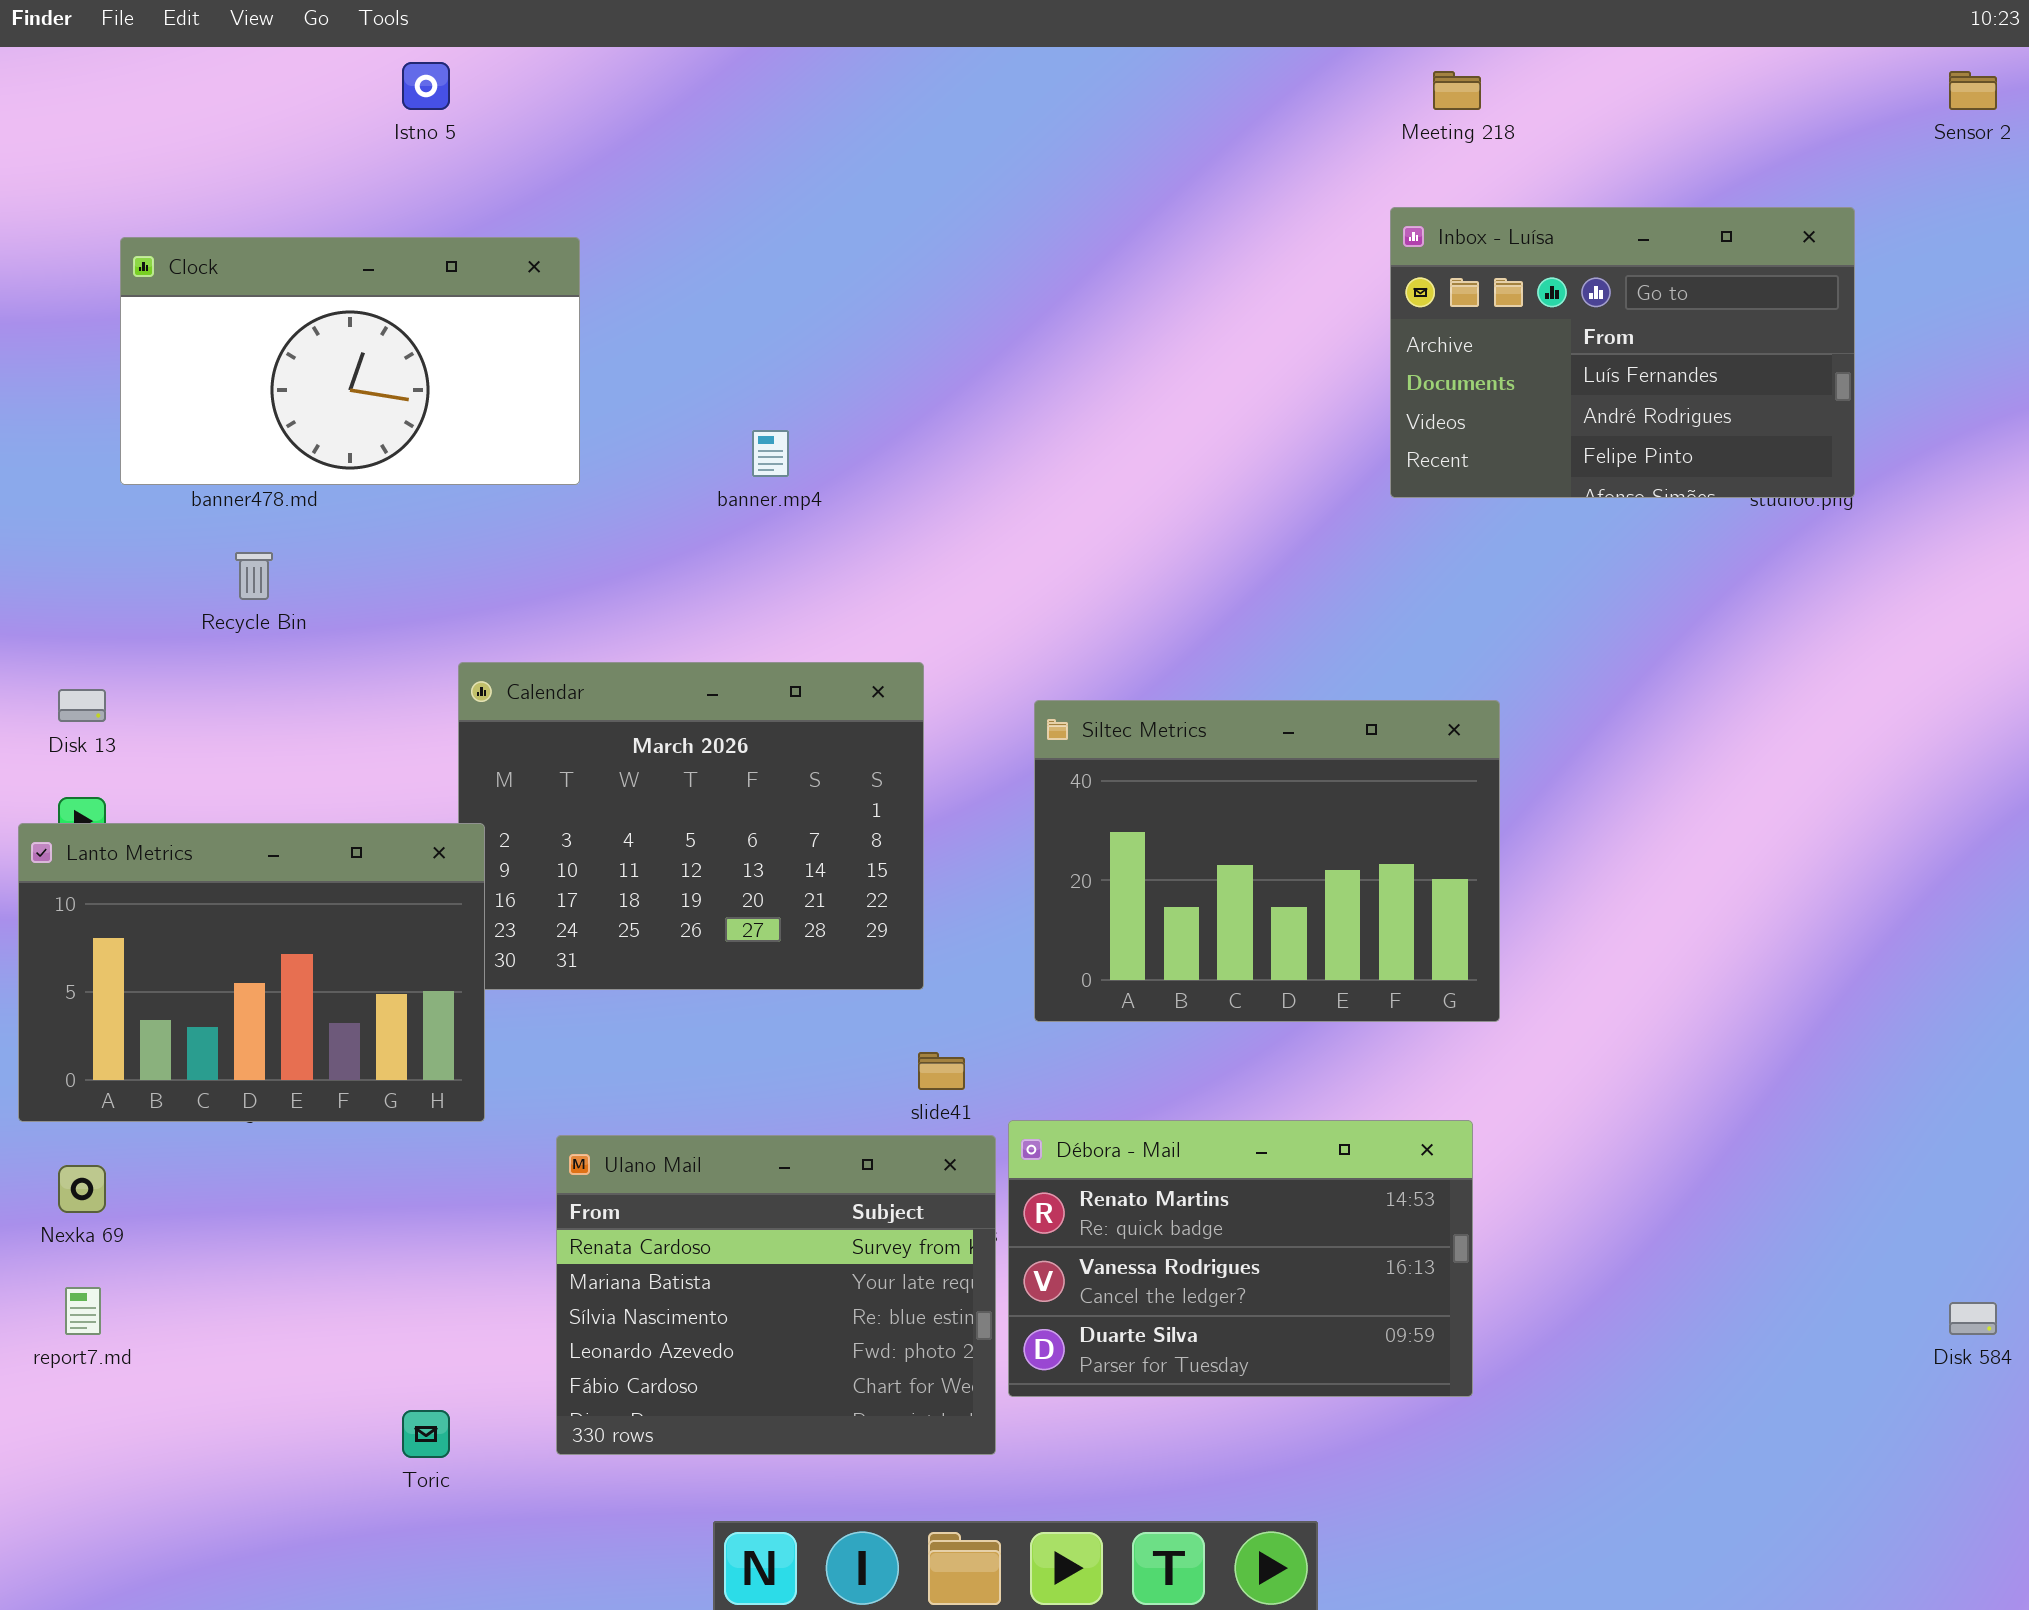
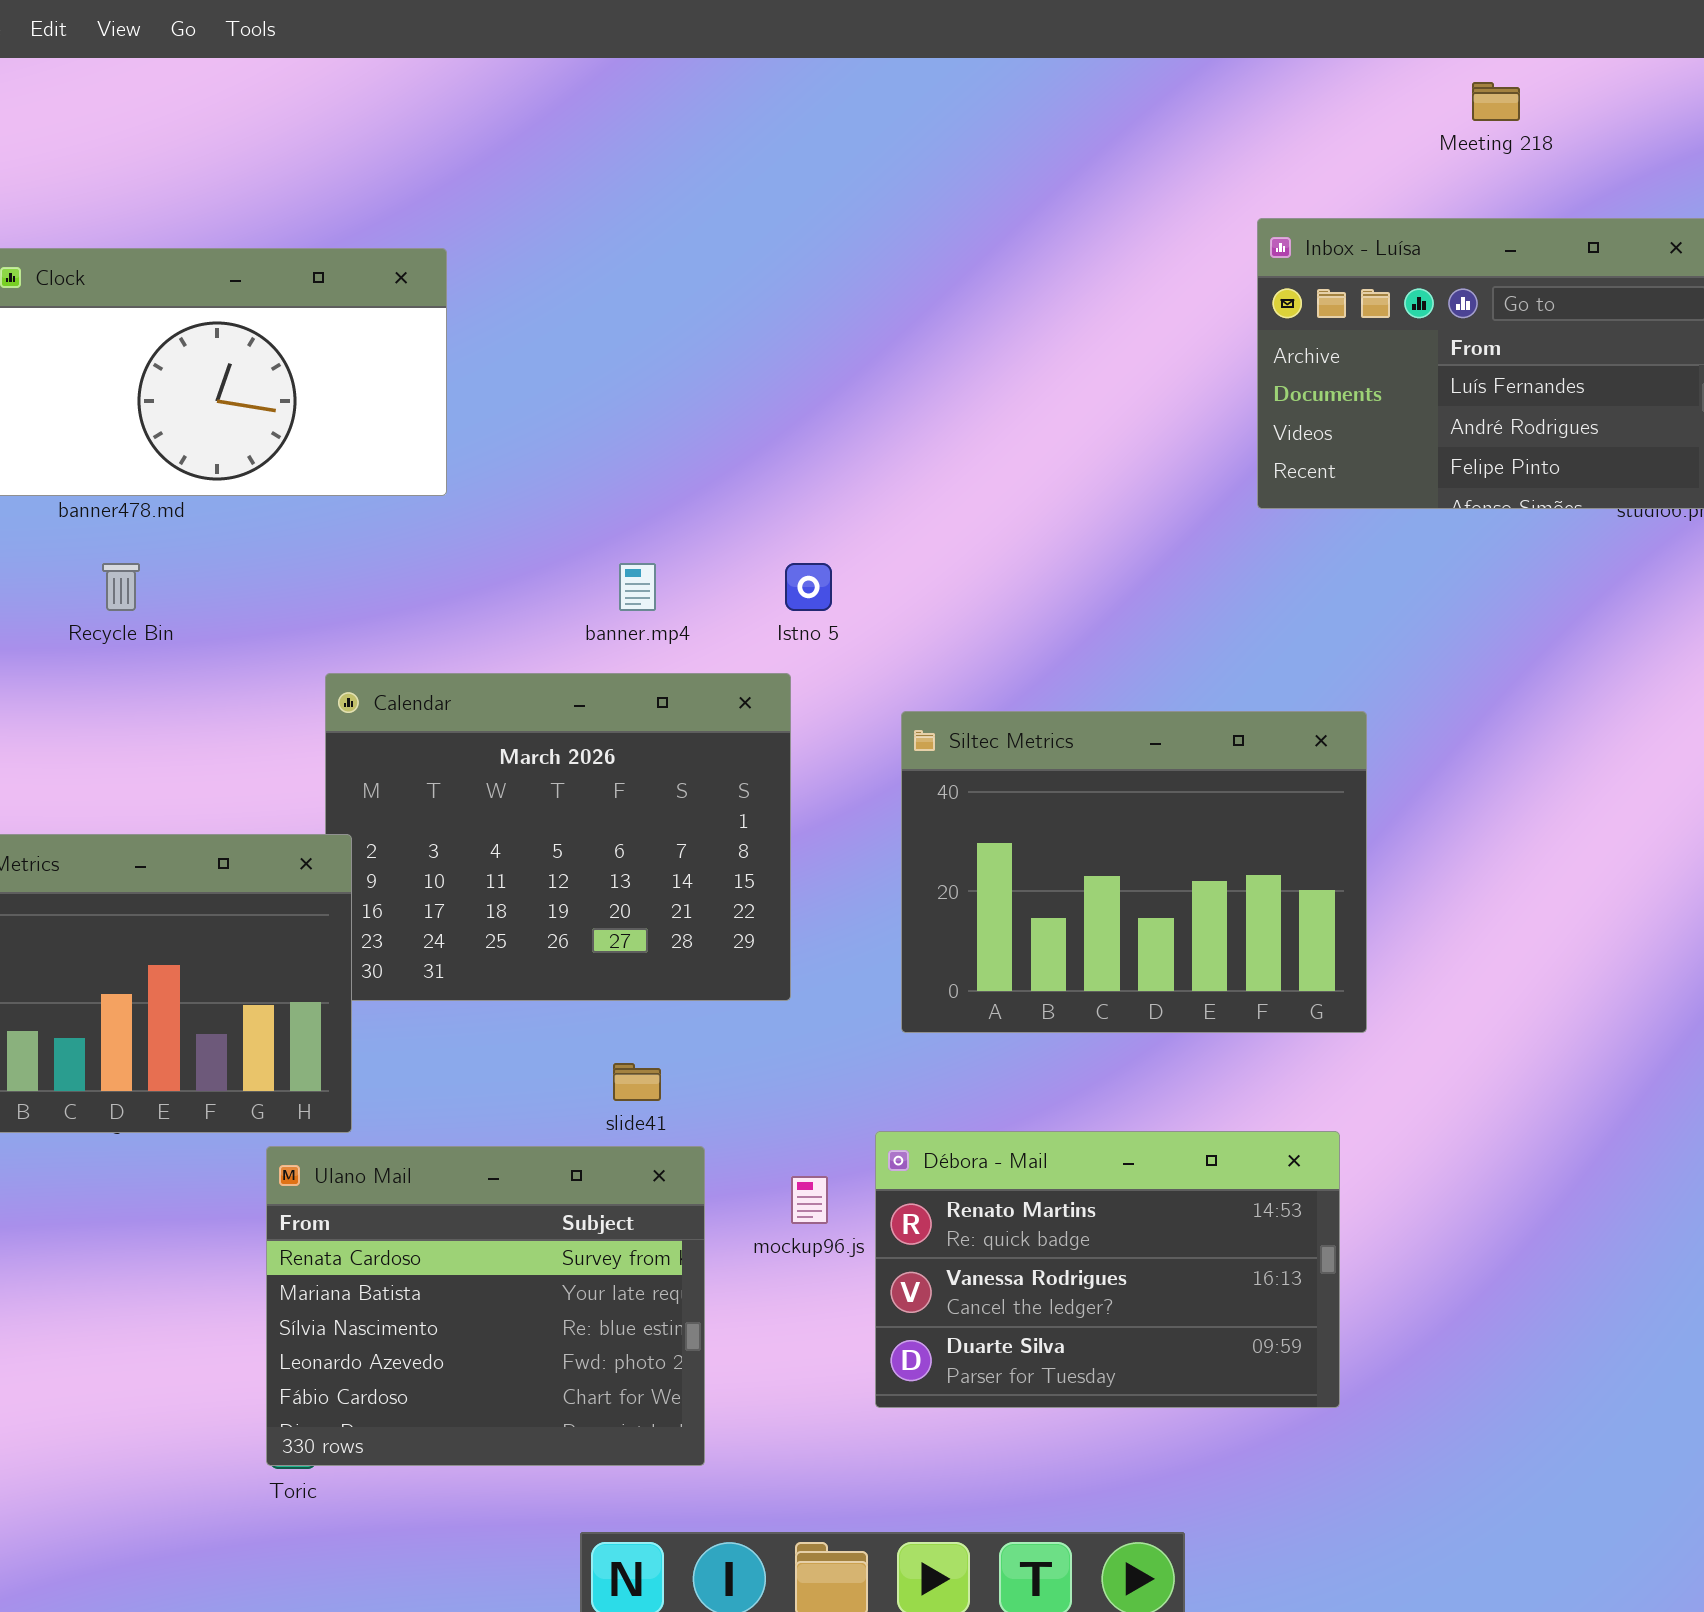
Istno 5: [402,62,450,110] -> [785,563,832,611], moved
Meeting 218: [1433,71,1481,110] -> [1472,82,1520,121], moved
banner.mp4: [752,430,789,477] -> [619,563,656,611], moved
slide41: [918,1052,965,1090] -> [613,1063,661,1101], moved
Ulano Mail: [556,1135,996,1455] -> [266,1146,705,1466], moved

